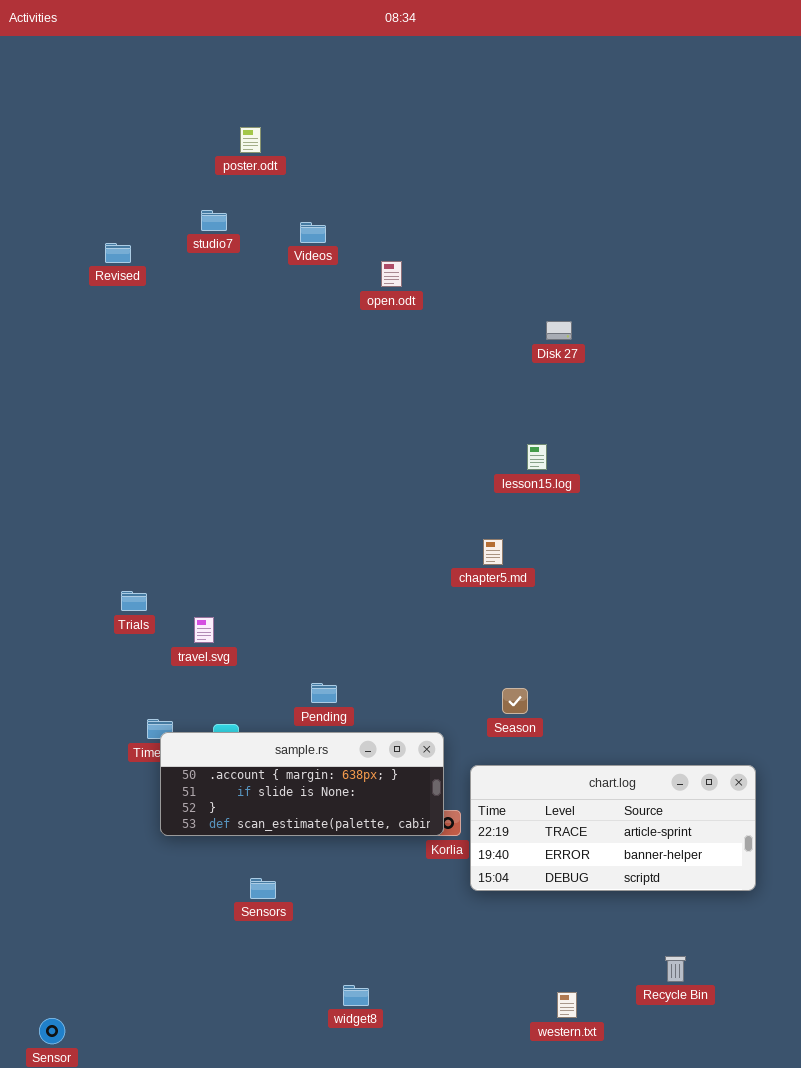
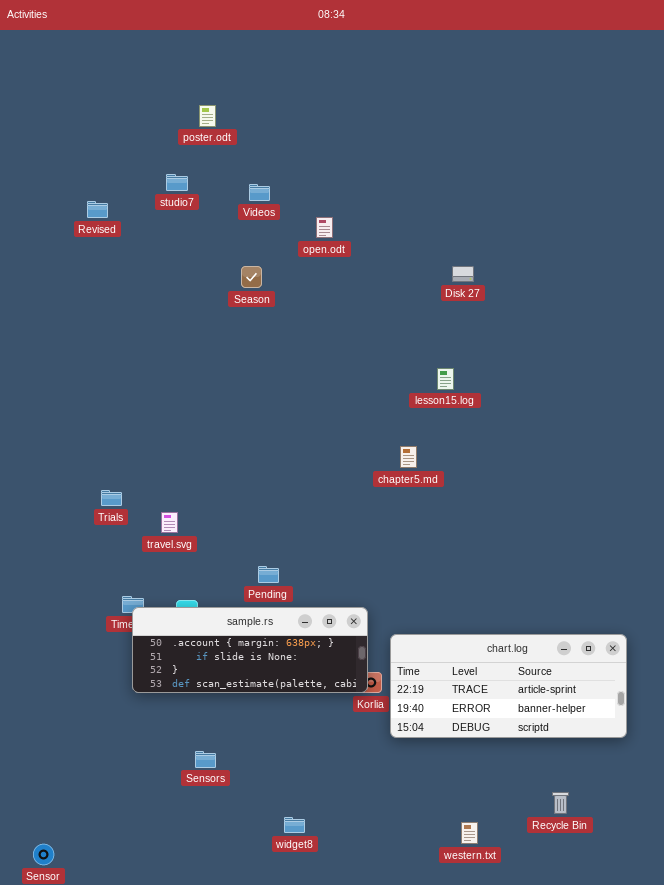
Season: [502,688,528,714] -> [241,266,262,288], moved
Sensors: [250,878,276,899] -> [195,751,216,768], moved

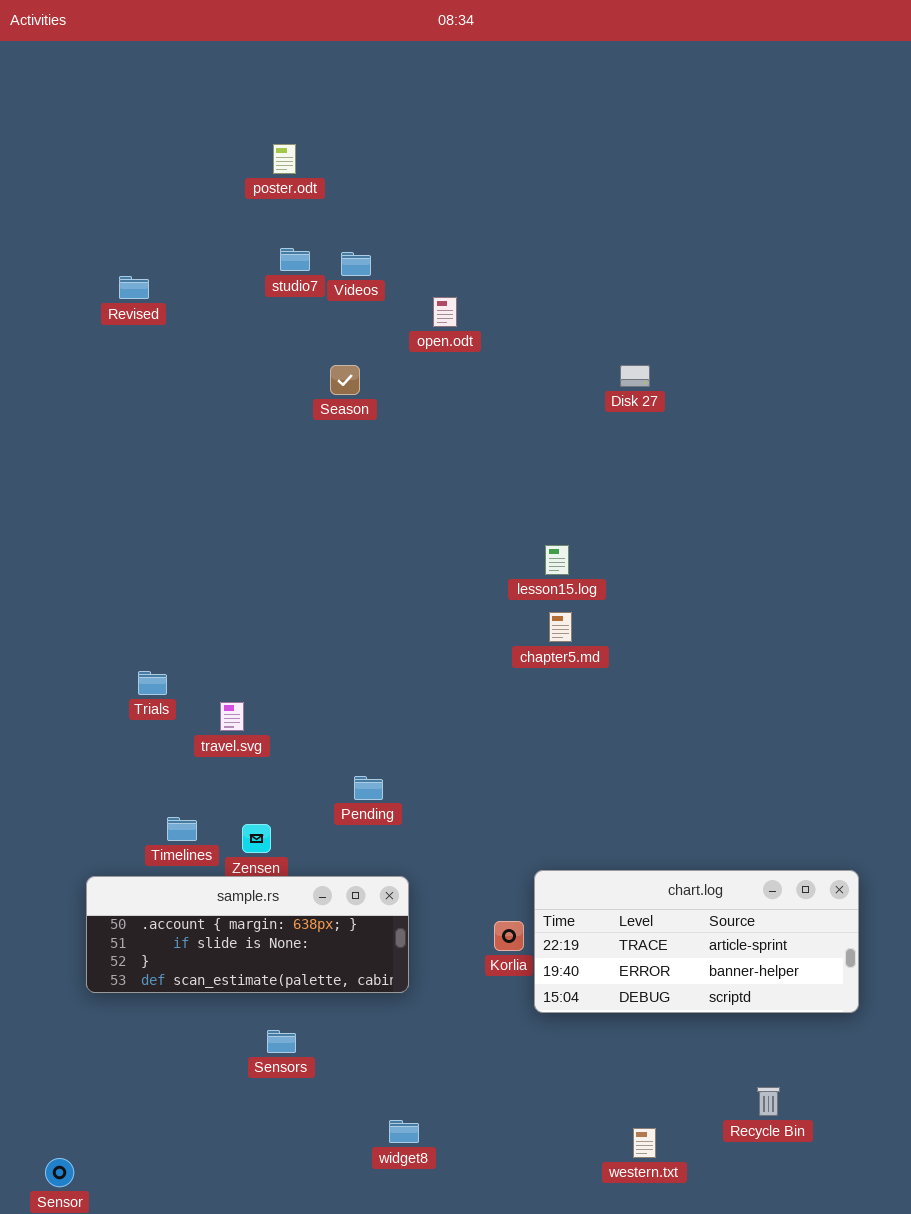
studio7: [166,174,188,191] -> [280,248,310,271], moved
lesson15.log: [437,368,454,390] -> [545,545,569,575], moved
sample.rs: [132,607,368,693] -> [86,876,409,993], moved

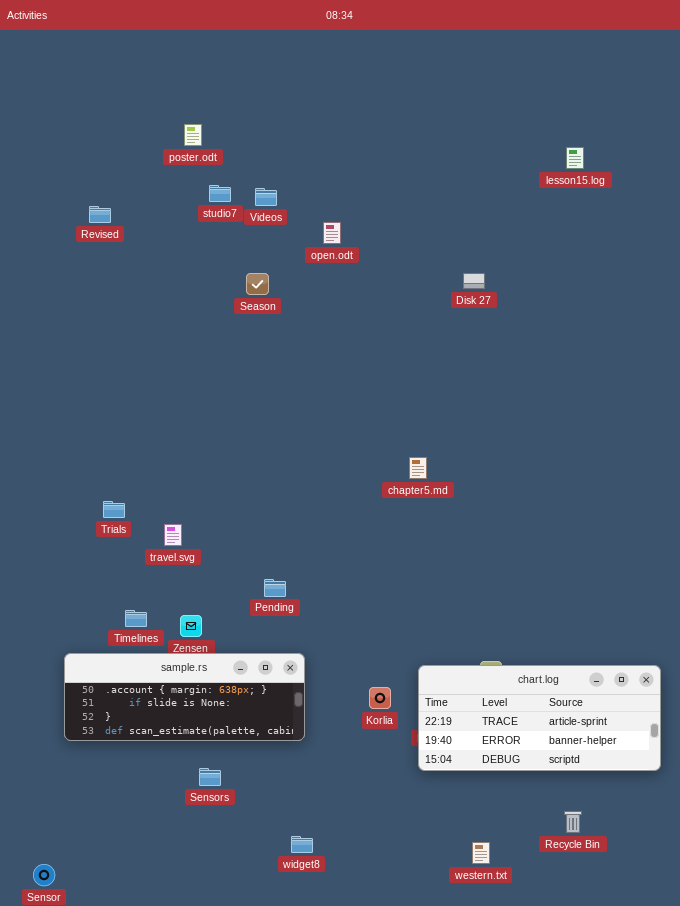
poster.odt: [273,144,296,174] -> [184,124,202,146], moved
lesson15.log: [545,545,569,575] -> [566,147,584,169], moved
chart.log: [534,870,859,1013] -> [418,665,661,771], moved

